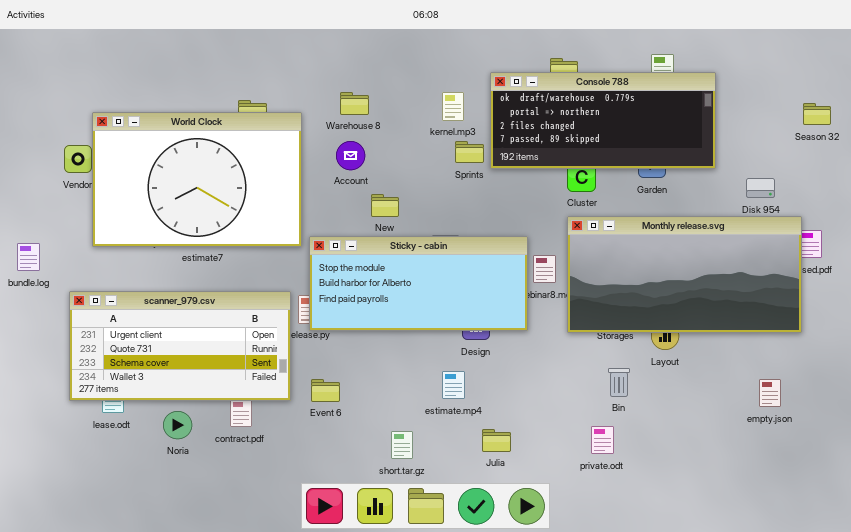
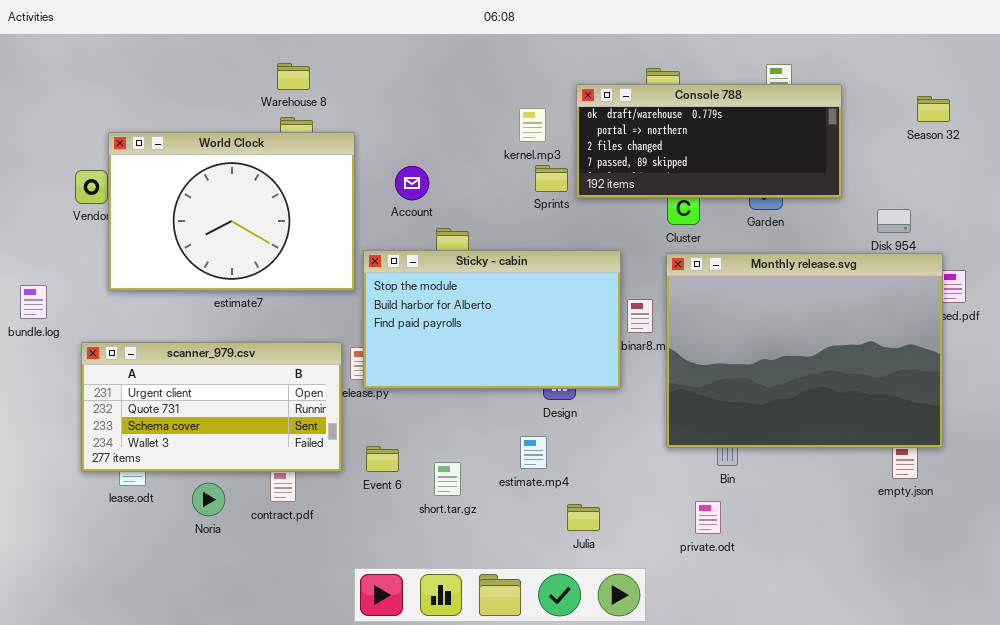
Warehouse 8: [340,92,369,115] -> [277,63,310,90], moved
Season 32: [803,103,831,125] -> [917,96,950,122], moved
Monthly release.svg: [567,216,802,333] -> [666,253,943,448], resized
Sticky - cabin: [309,236,528,331] -> [363,250,621,389], resized
short.tar.gz: [391,431,413,459] -> [434,462,461,496], moved

